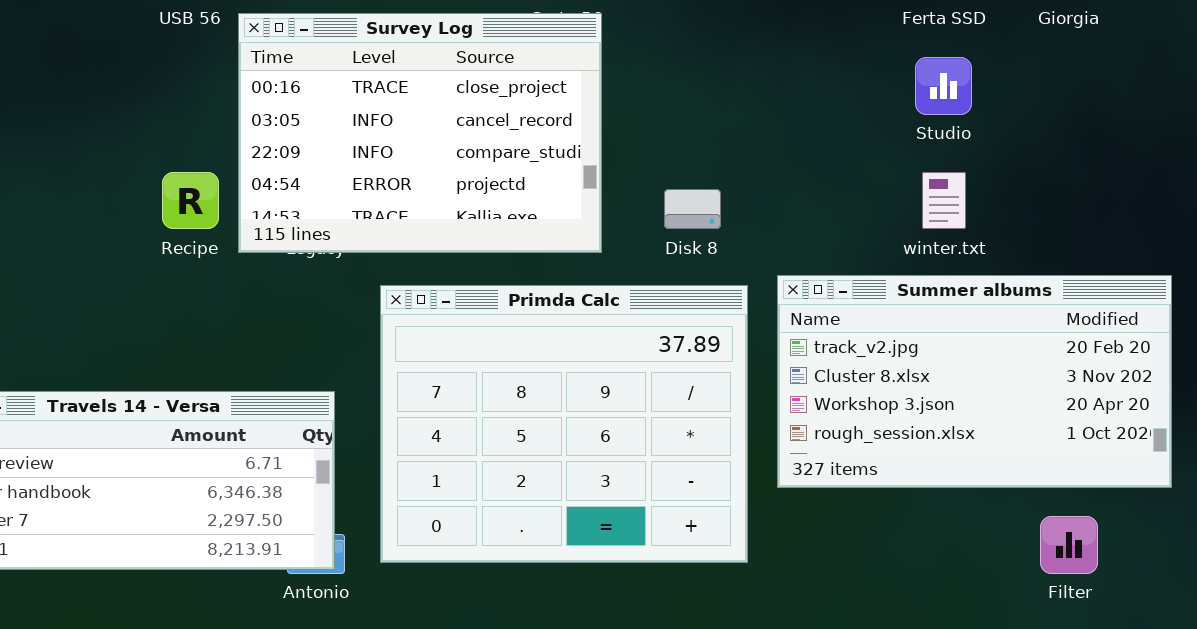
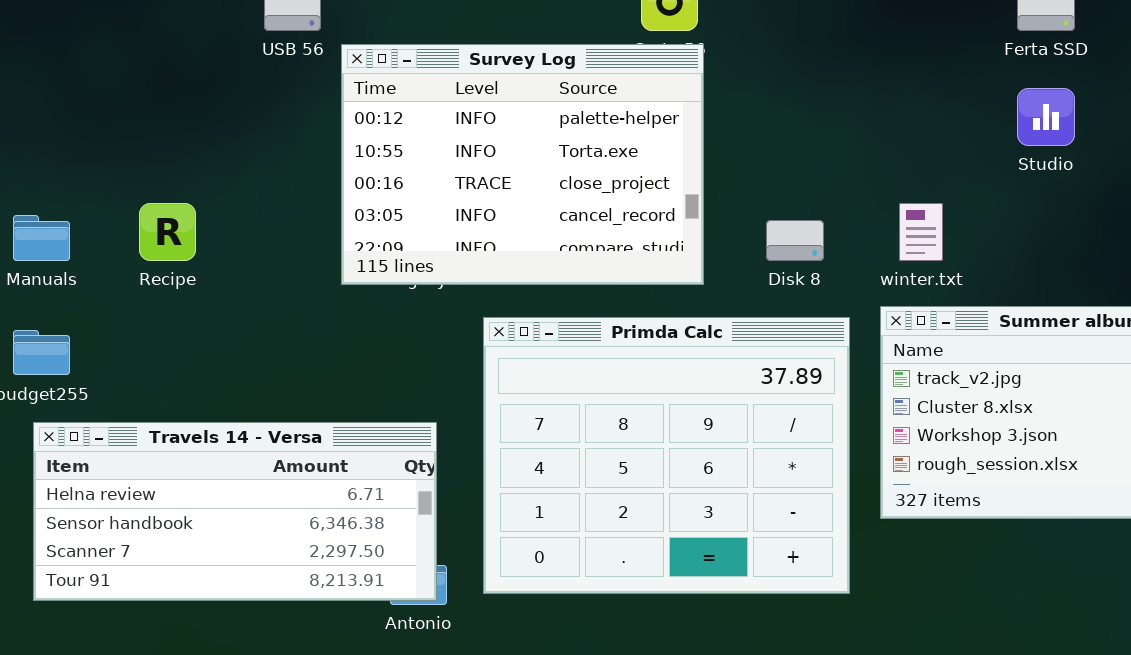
Survey Log: [238,13,602,253] -> [341,44,704,285], scrolled up 2 rows
Recipe: [162,172,219,229] -> [139,203,196,261], moved
winter.txt: [922,172,966,229] -> [899,203,943,261], moved

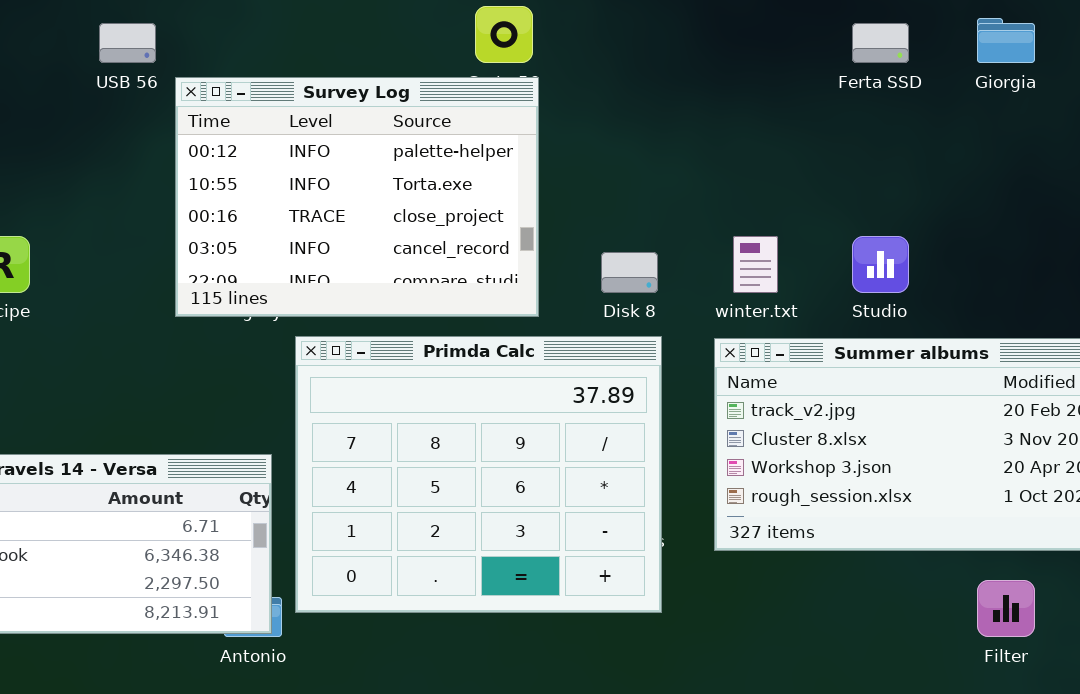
Studio: [1017,88,1075,146] -> [852,236,909,293], moved
Primda Calc: [483,317,850,594] -> [295,336,662,613], moved

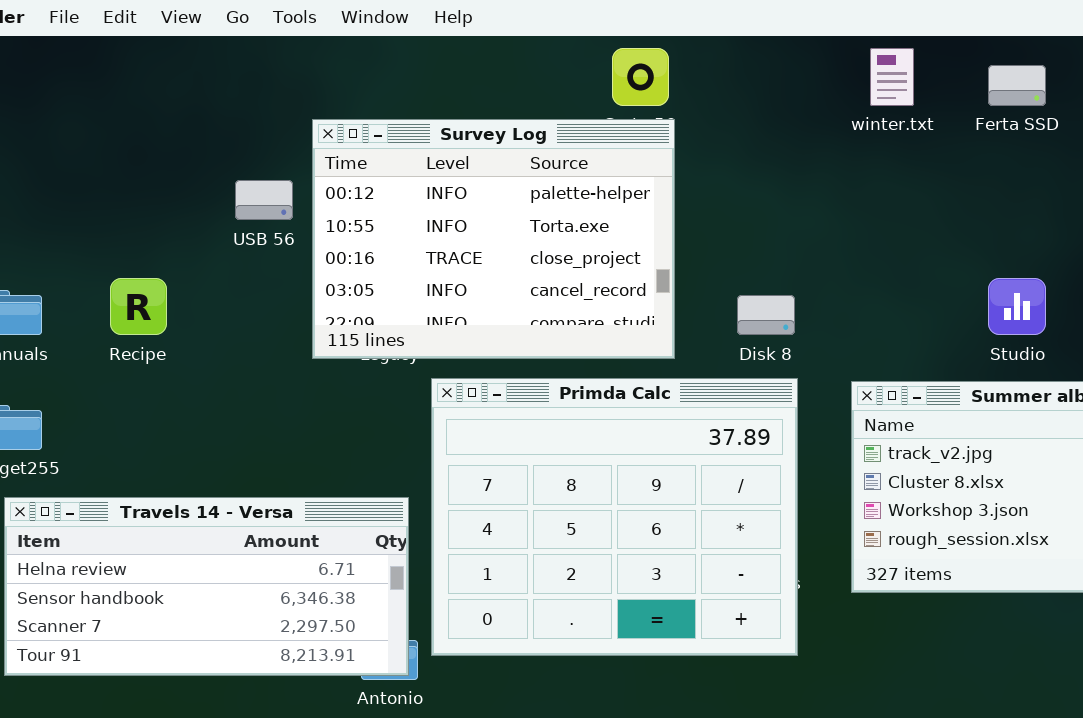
USB 56: [99,23,156,63] -> [235,180,293,220], moved
winter.txt: [733,236,778,293] -> [870,48,914,106], moved

